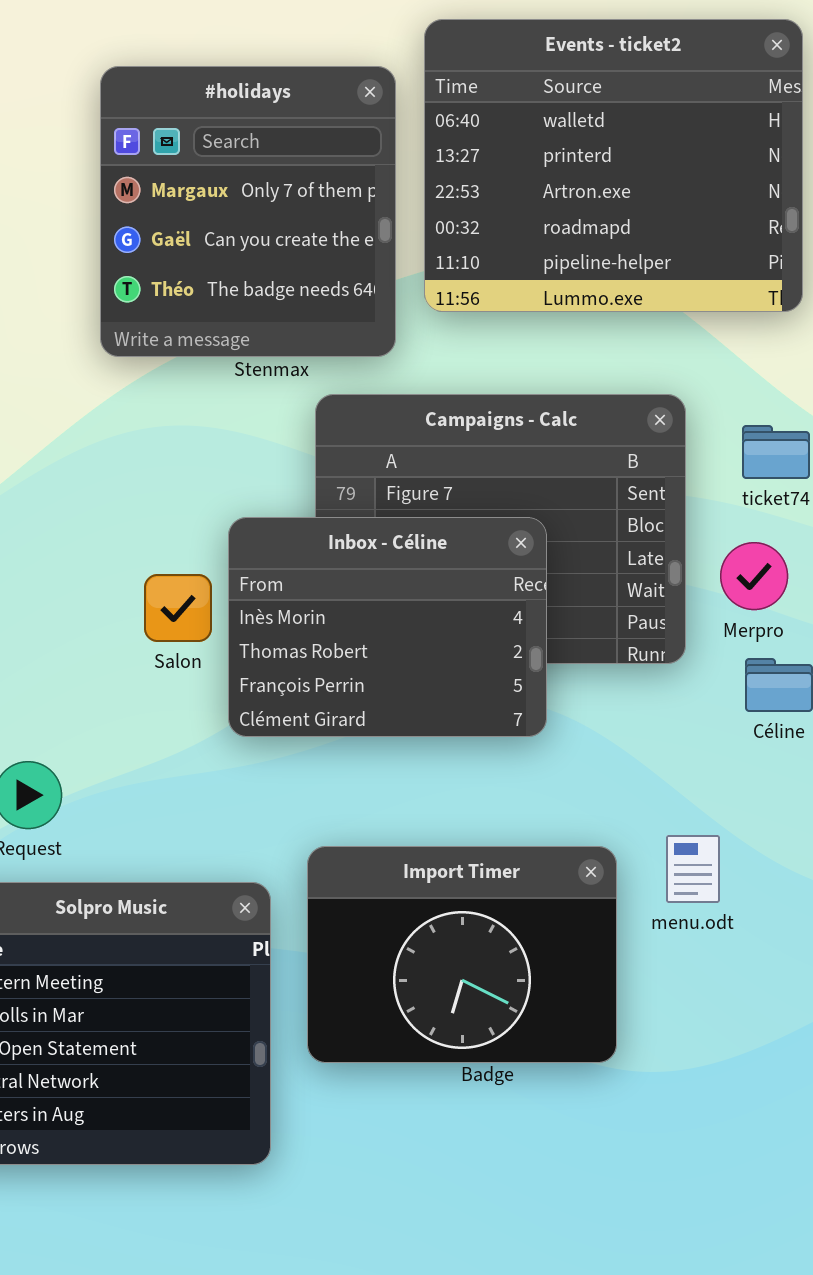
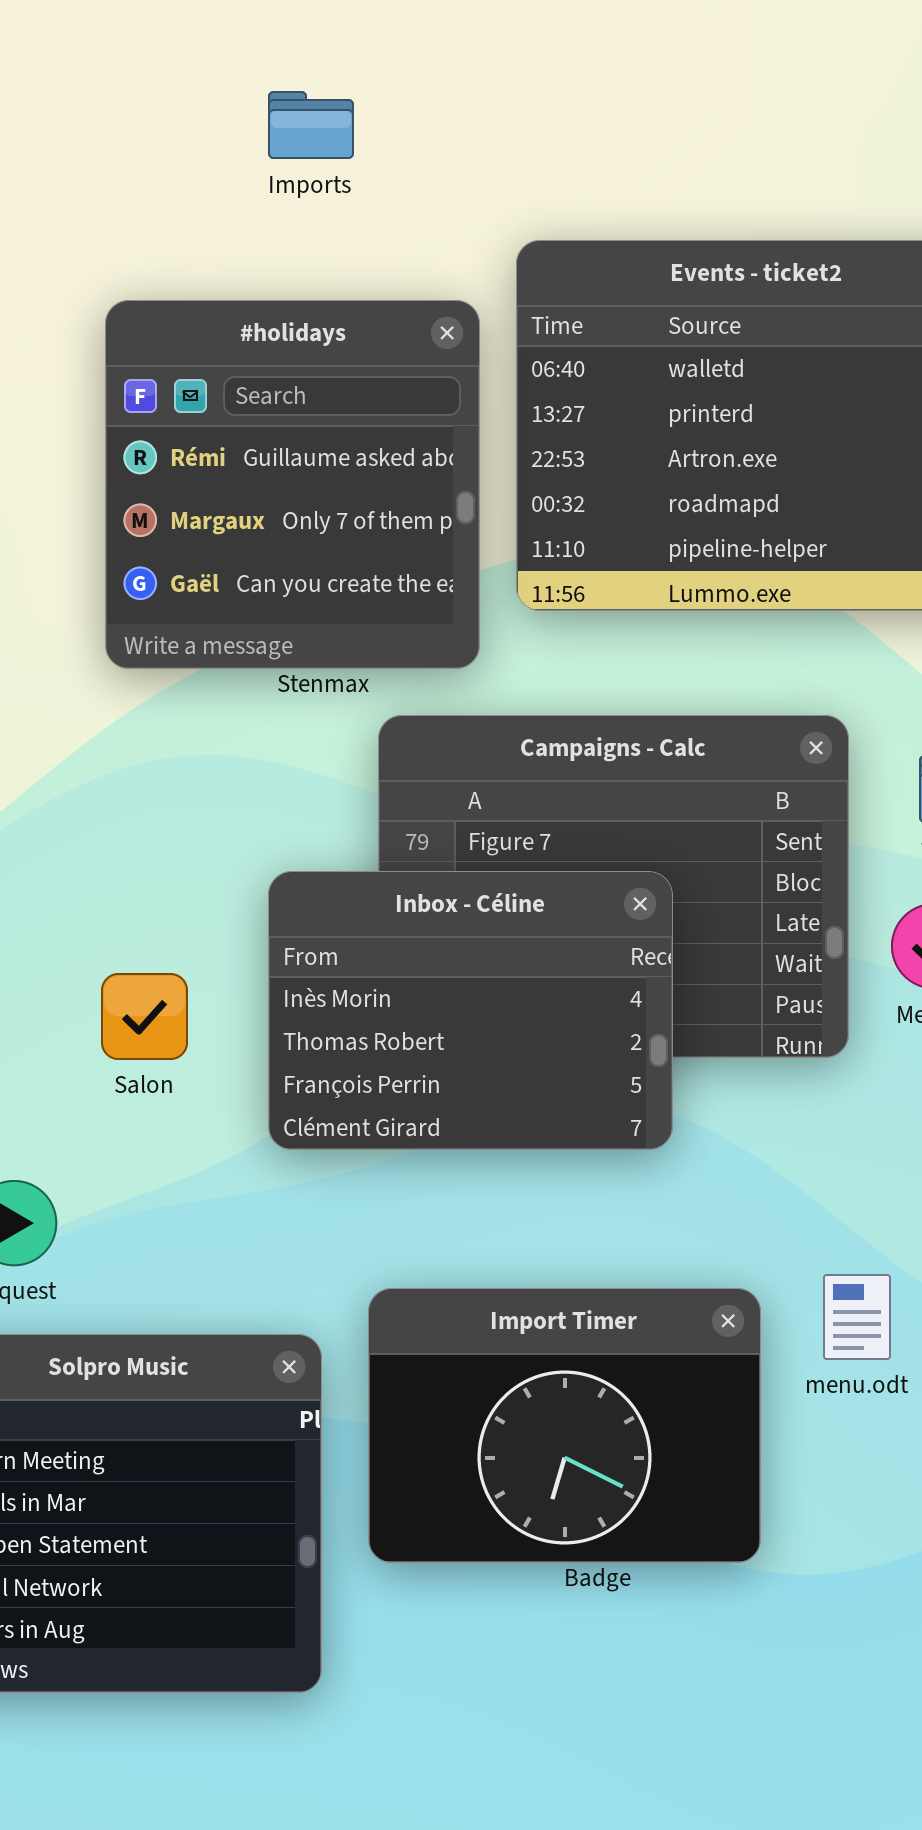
#holidays: [100,66,396,357] -> [105,300,480,669], scrolled up 1 row
Salon: [144,574,212,642] -> [101,973,188,1060], moved

